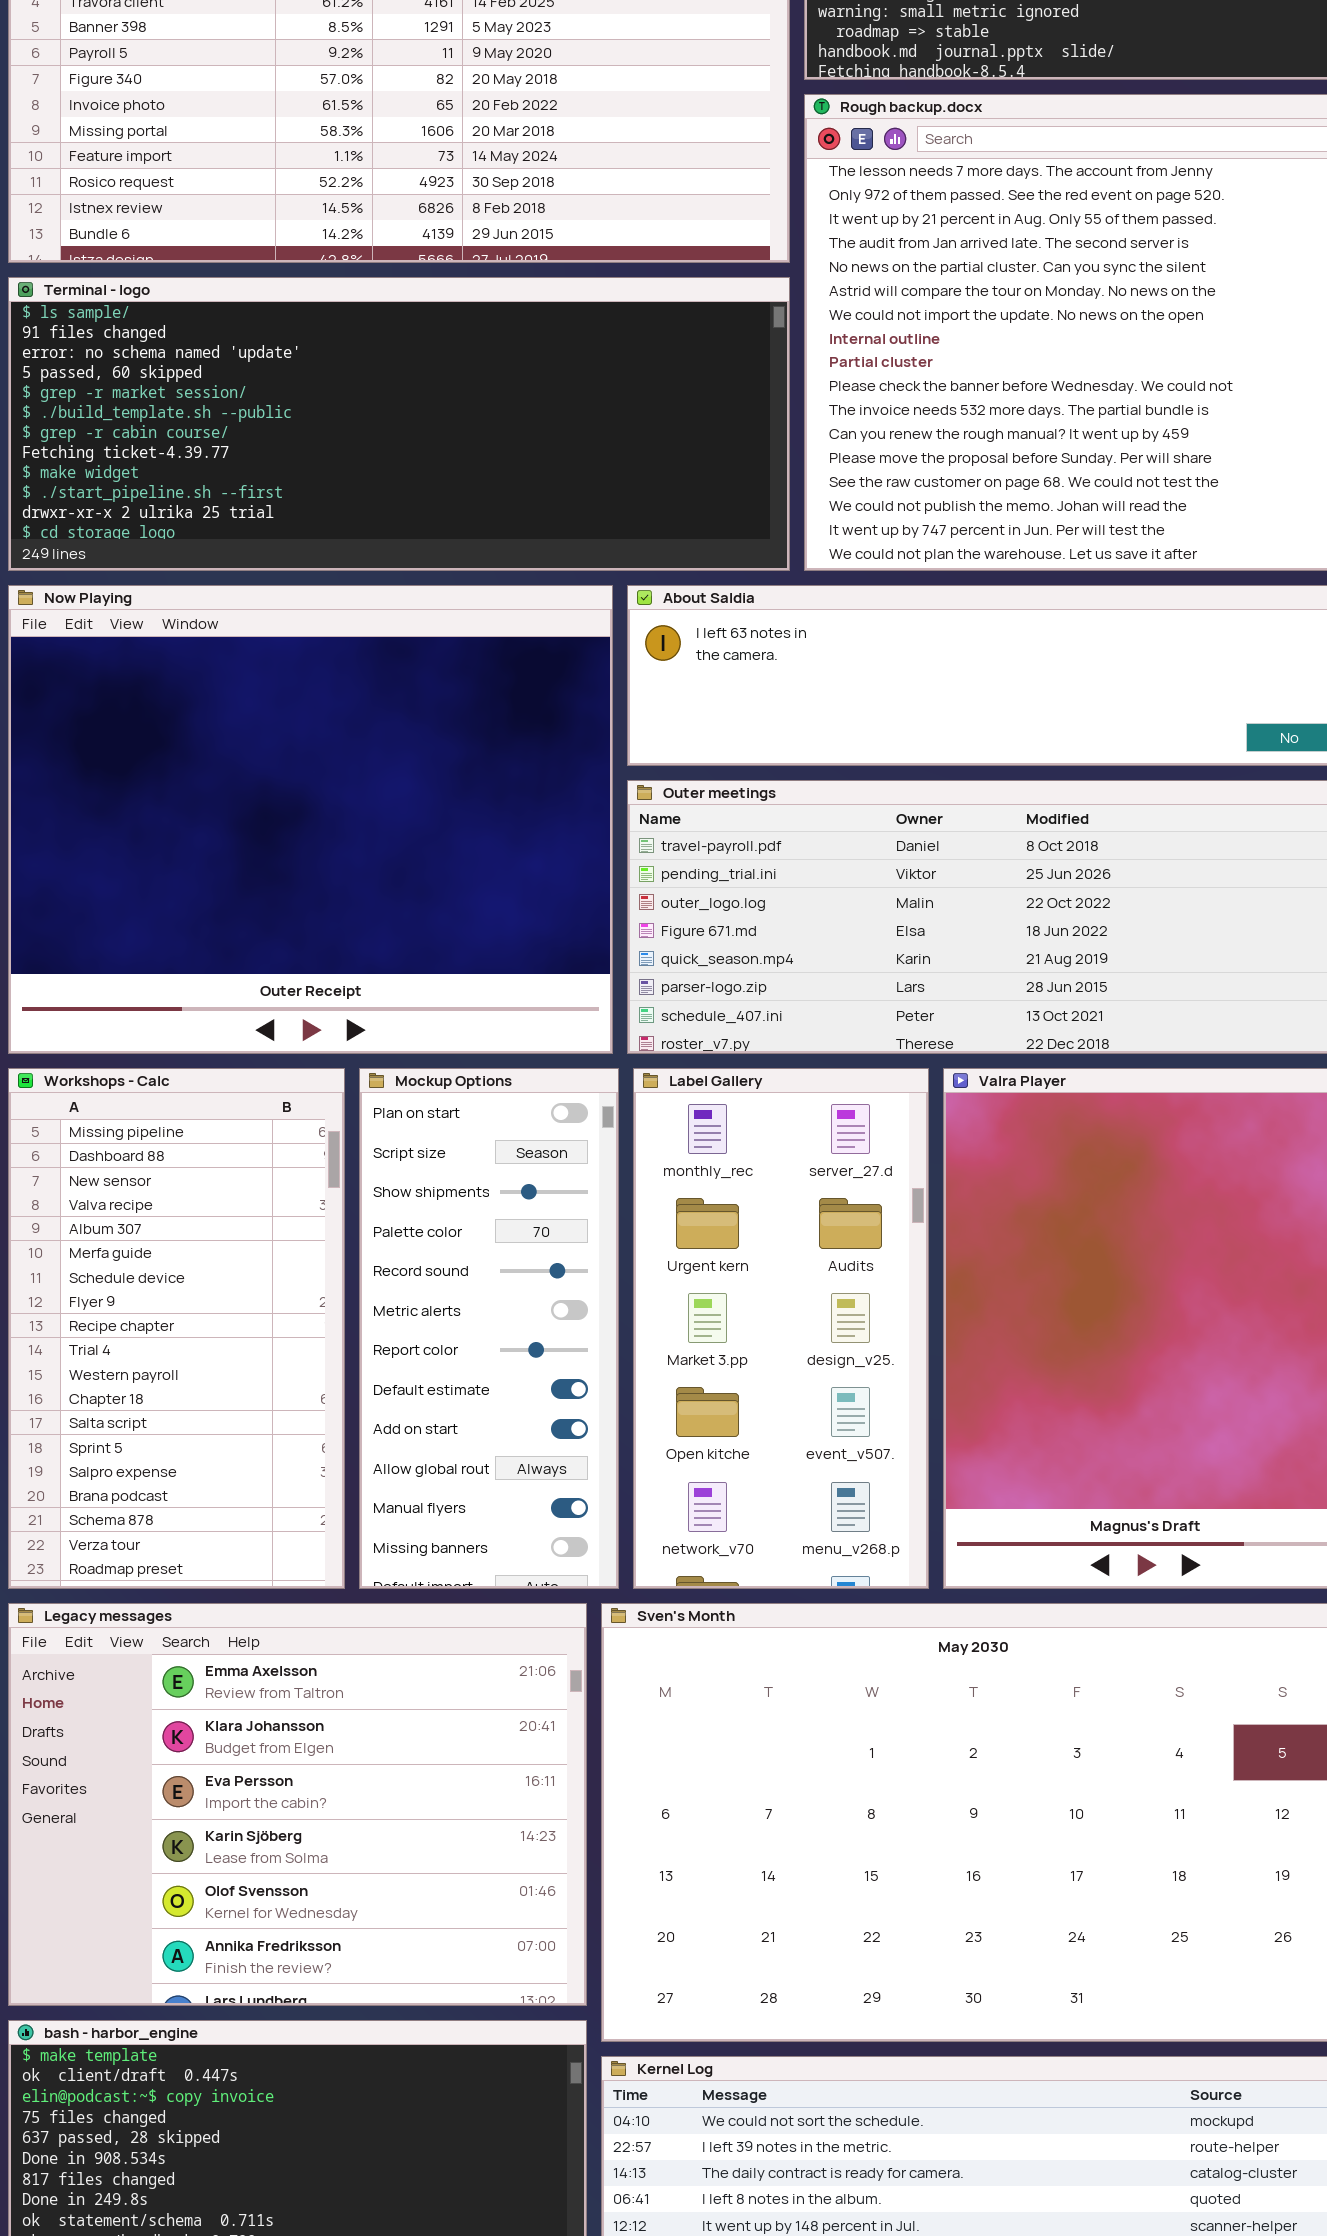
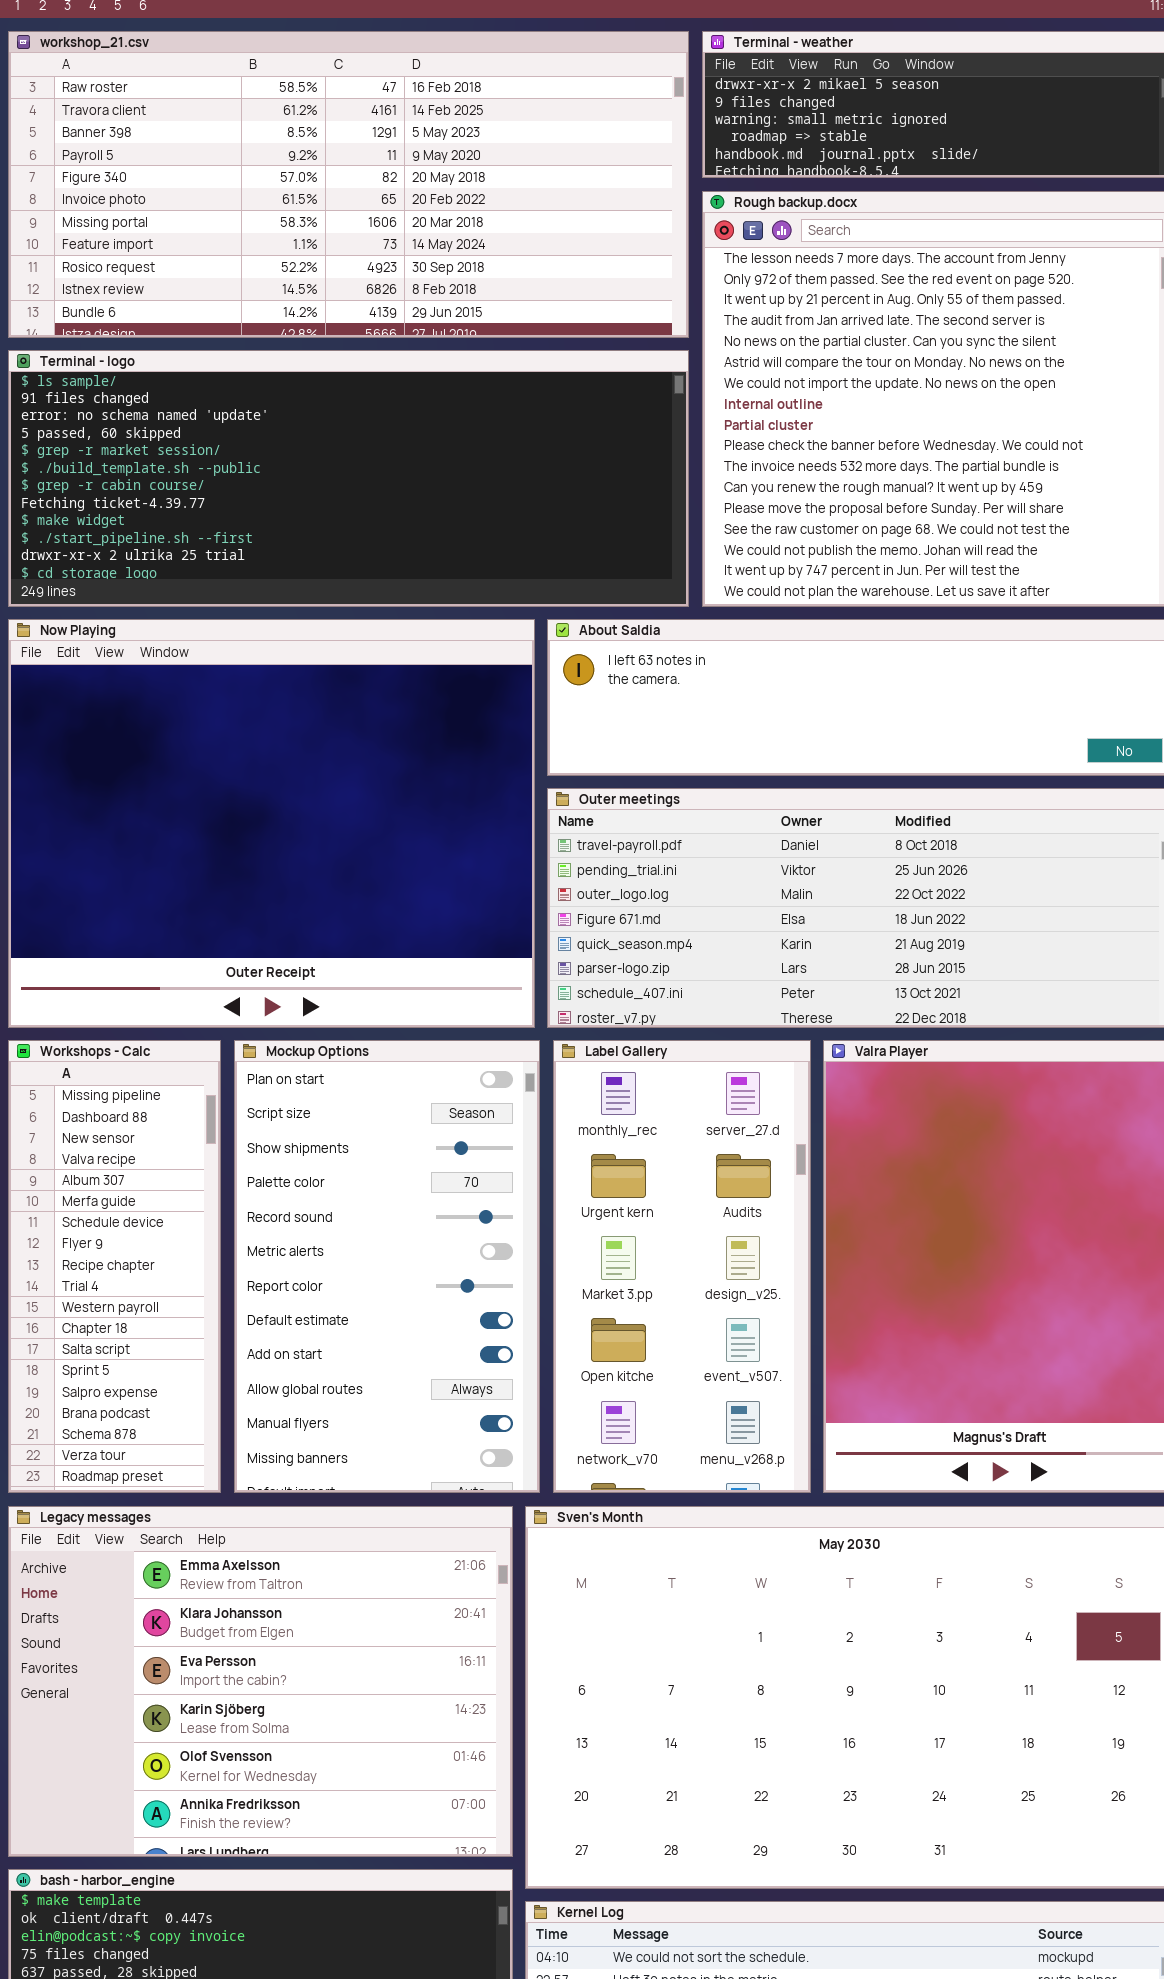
Workshops - Calc: [8,1068,345,1589] -> [8,1040,221,1493], resized
Mockup Options: [359,1068,619,1589] -> [234,1040,540,1493], resized

